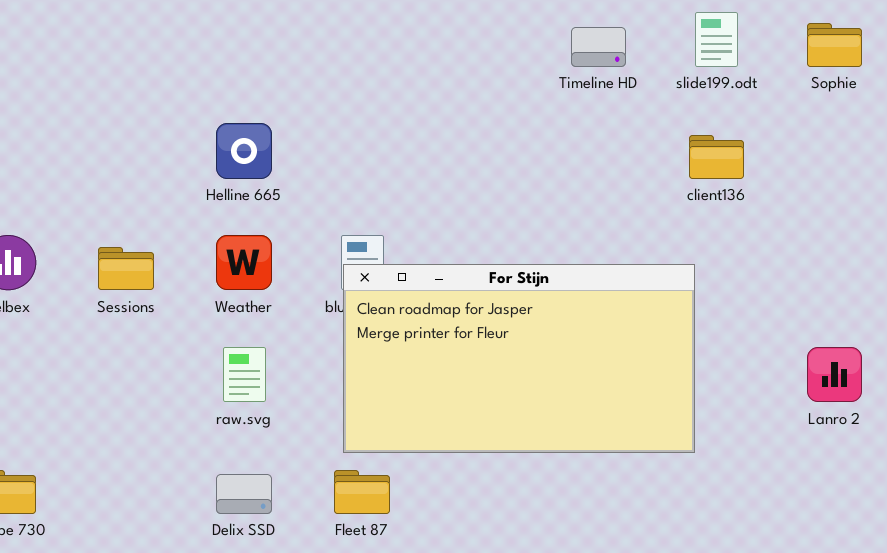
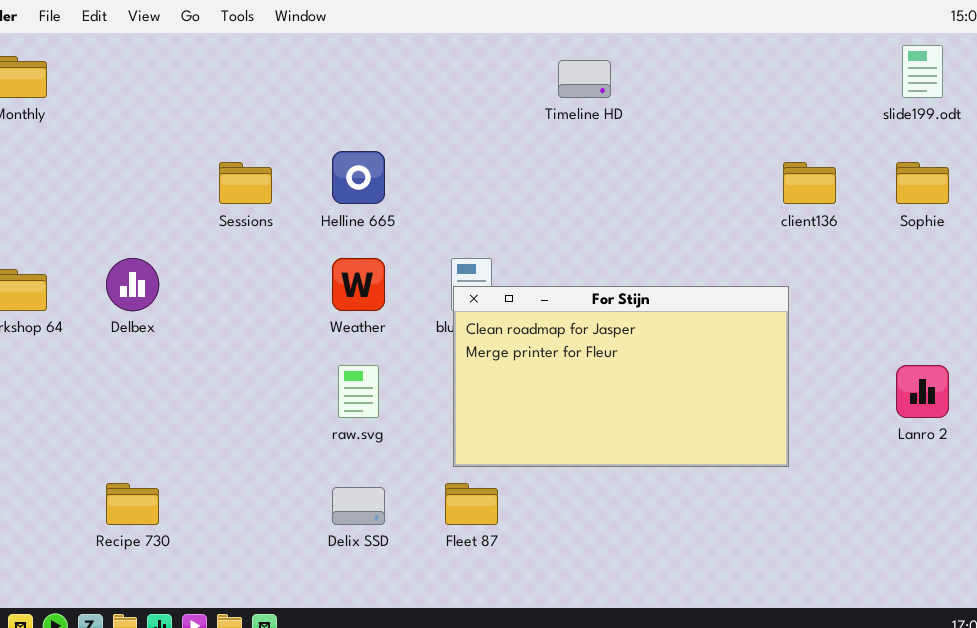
slide199.odt: [695,12,738,67] -> [902,45,943,98], moved
Sophie: [807,23,862,67] -> [896,162,949,204], moved
Timeline HD: [571,27,626,67] -> [558,60,611,98], moved
Sessions: [98,247,154,290] -> [219,162,272,204], moved

